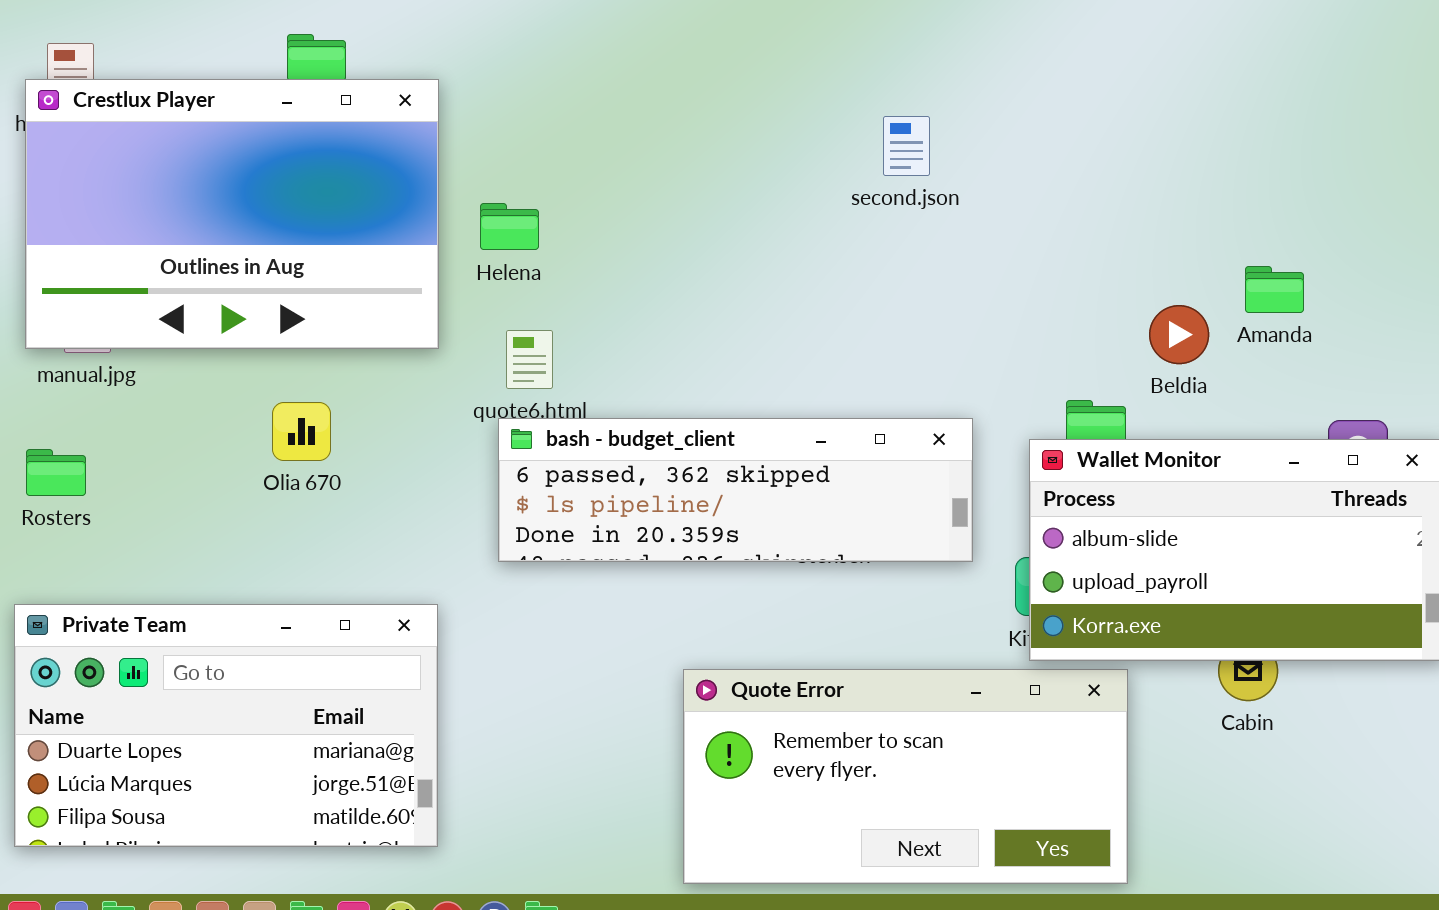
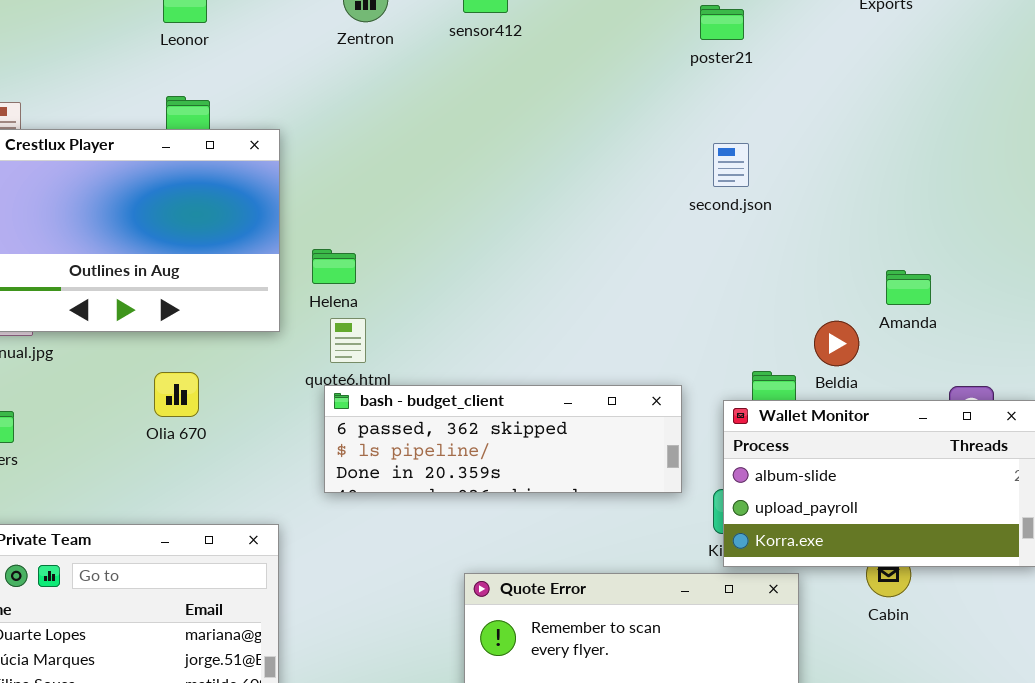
second.json: [883,116,930,176] -> [713,143,749,187], moved
Helena: [480,203,539,250] -> [312,249,356,284], moved
Beldia: [1149,305,1209,364] -> [814,321,859,366], moved

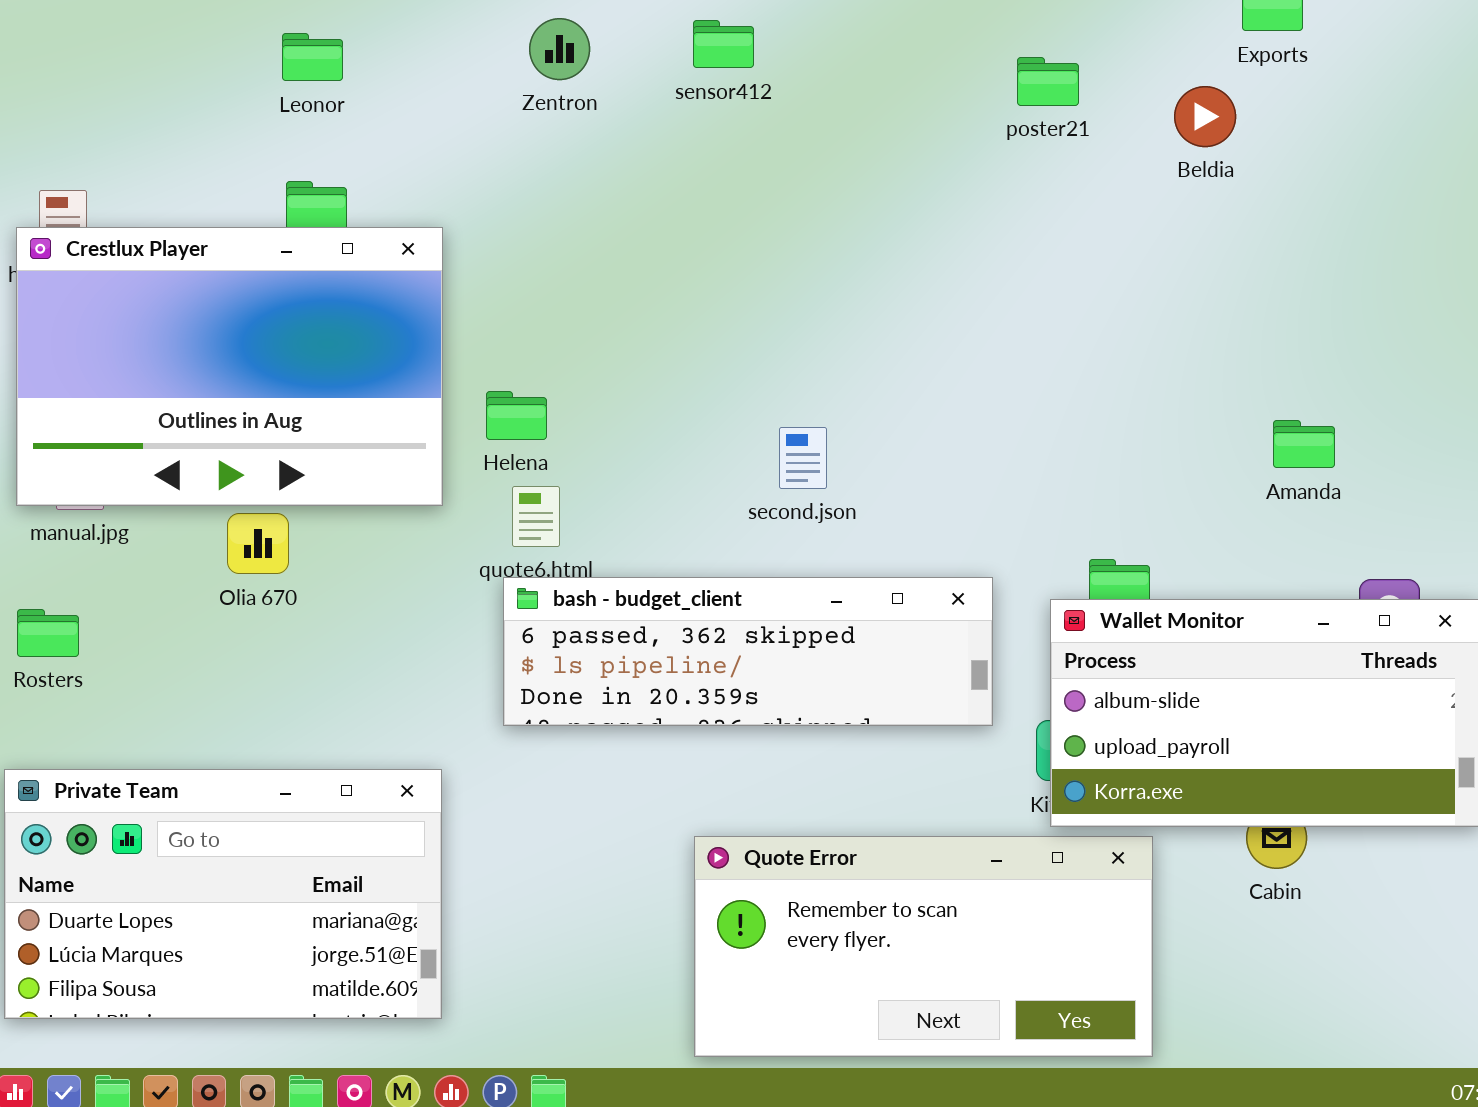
second.json: [713,143,749,187] -> [779,427,827,489], moved
Beldia: [814,321,859,366] -> [1174,86,1236,147], moved
Olia 670: [154,372,199,417] -> [227,513,289,574], moved

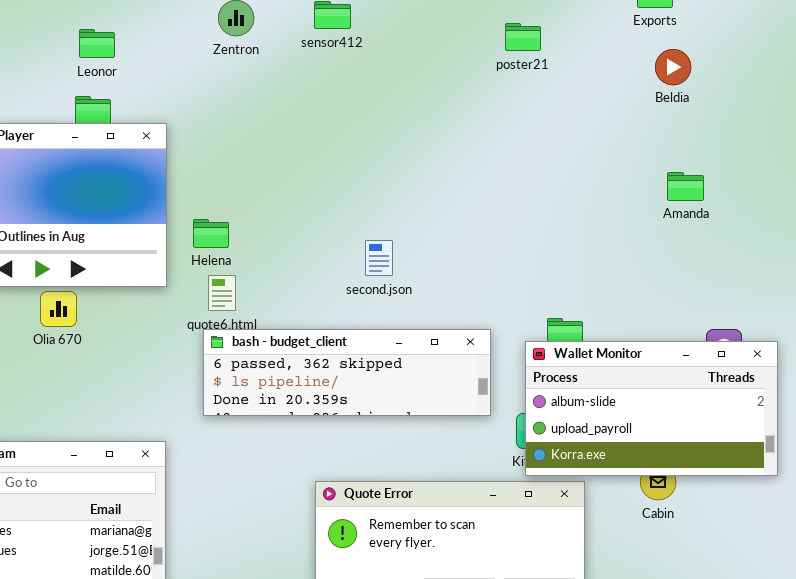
Leonor: [282,33,343,81] -> [79,29,115,58], moved
Beldia: [1174,86,1236,147] -> [655,49,691,85], moved
Amanda: [1273,420,1335,468] -> [667,172,704,201], moved

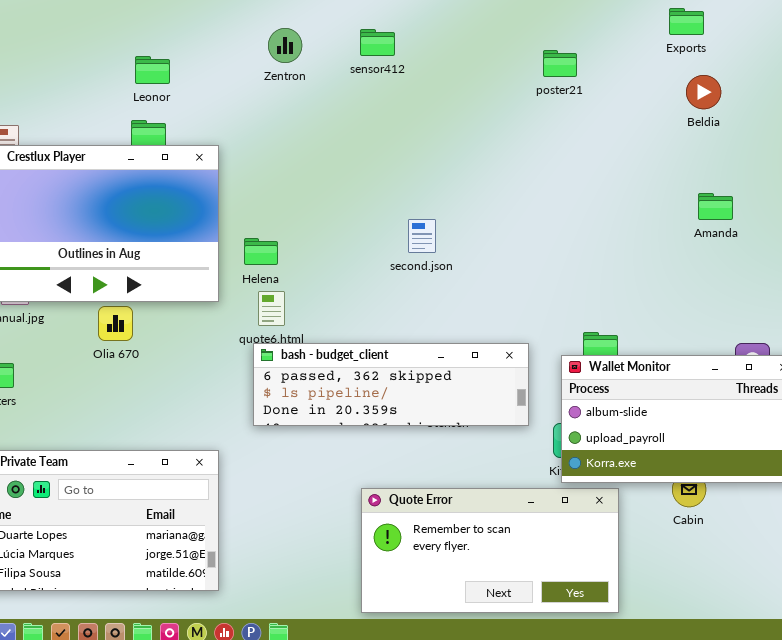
second.json: [365,240,393,276] -> [408,219,436,253], moved

